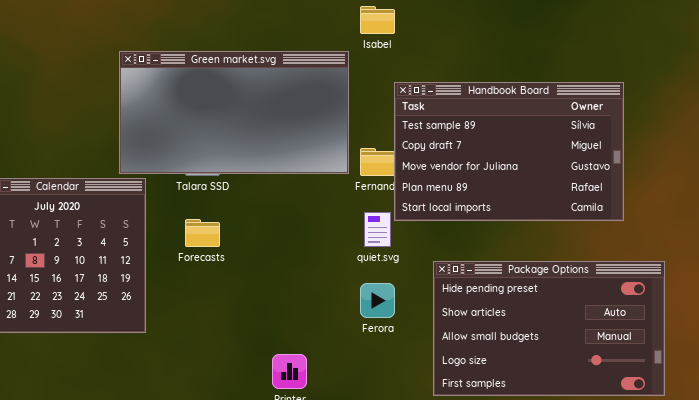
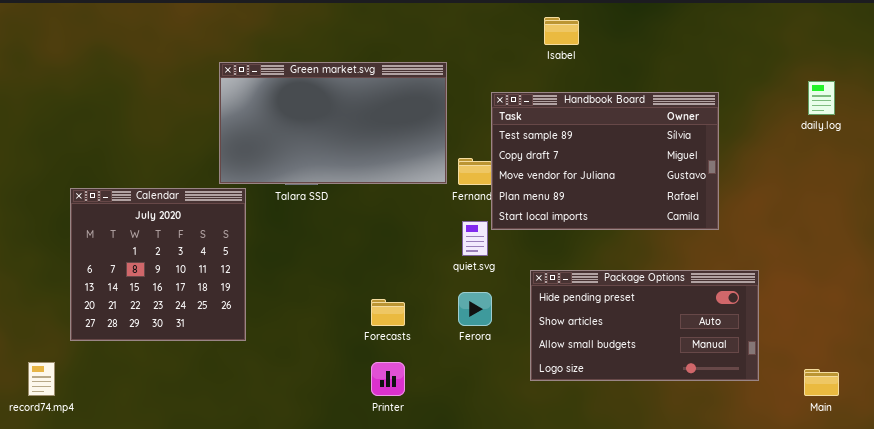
Isabel: [360,6,395,34] -> [544,17,579,45], moved
Forecasts: [185,219,220,247] -> [371,299,405,326], moved
Package Options: [433,261,665,396] -> [530,270,759,381], resized

